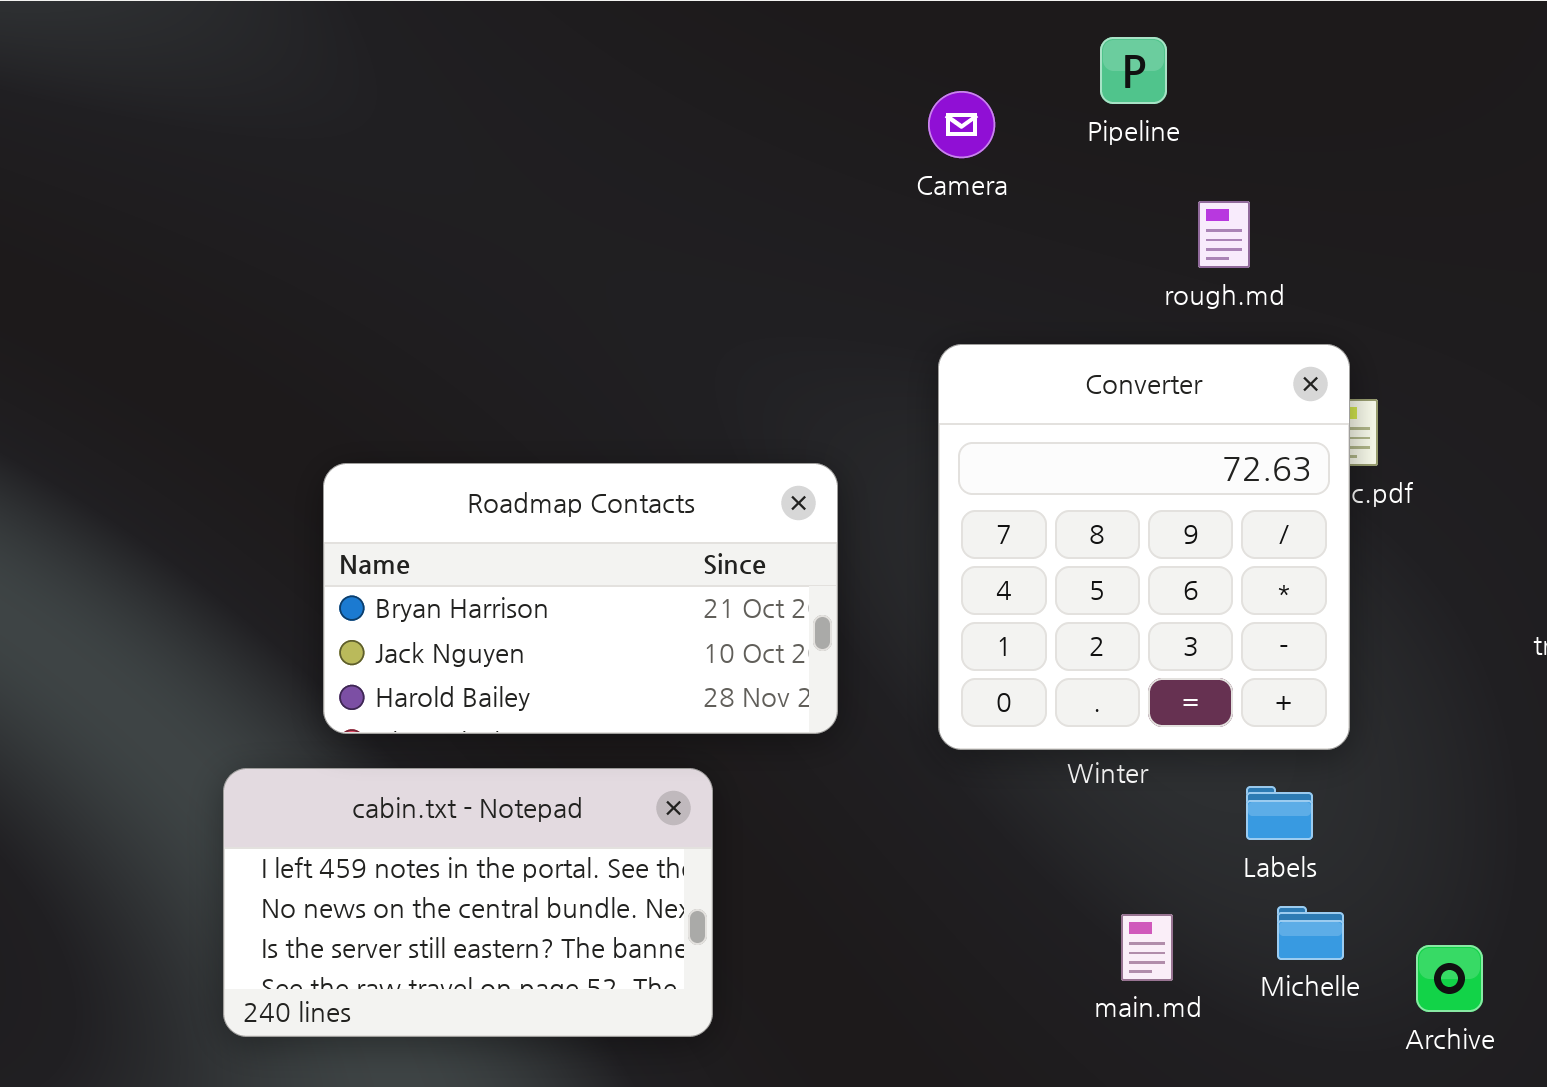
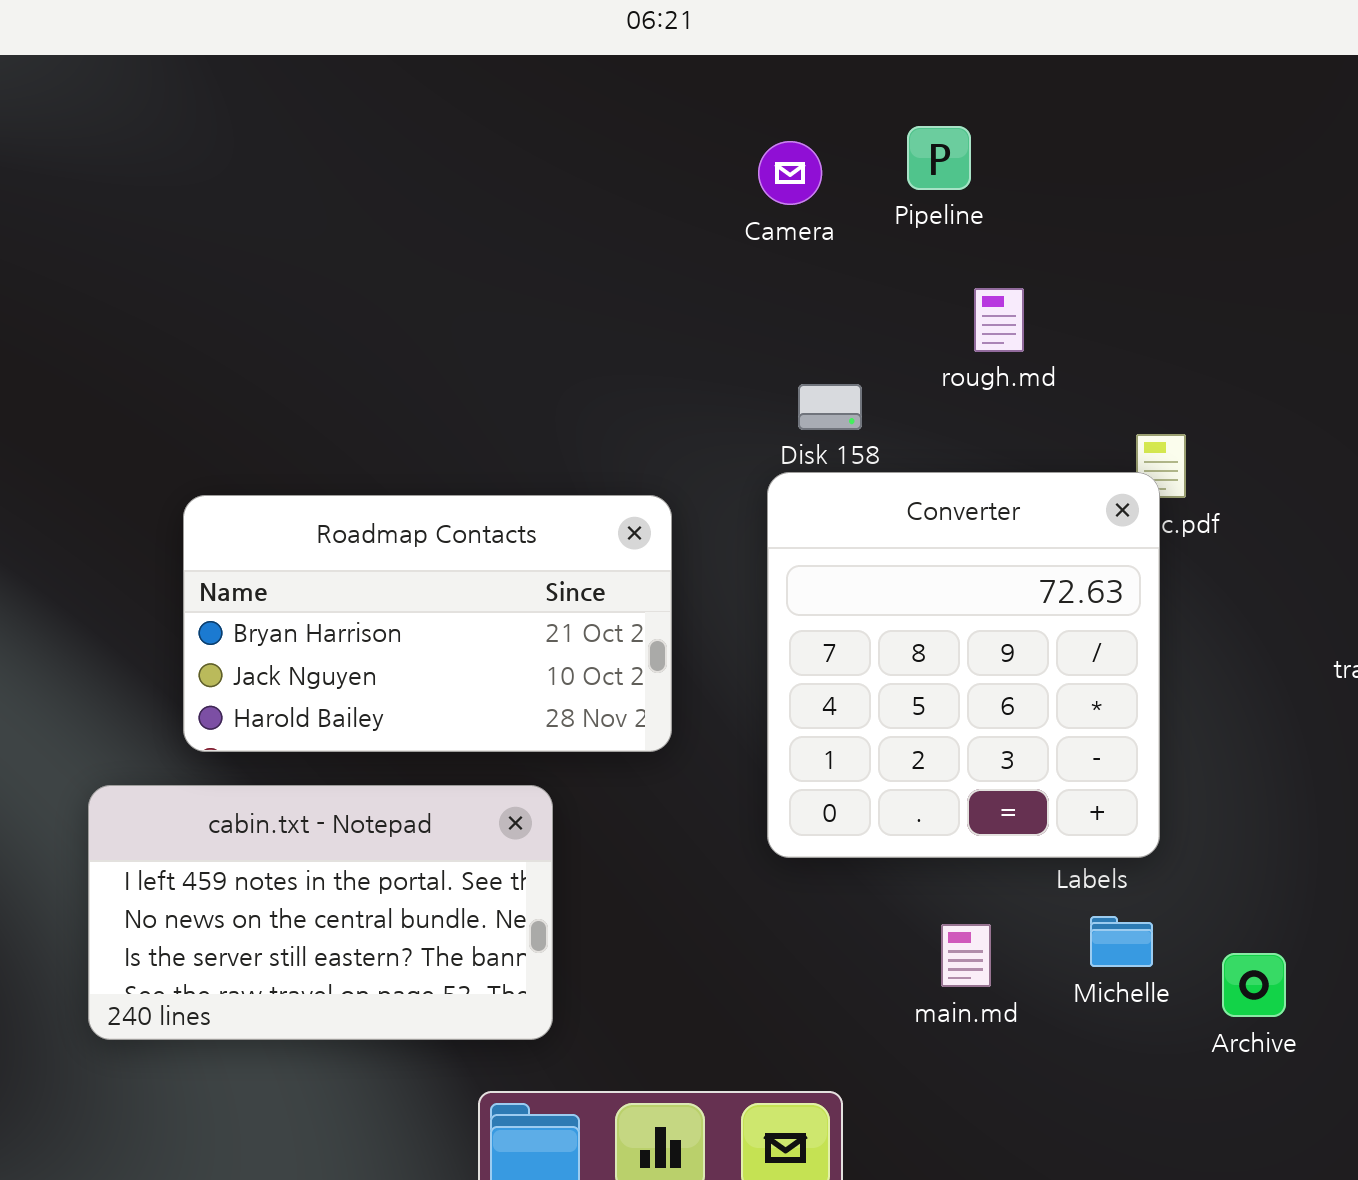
Pipeline: [1100,37,1167,104] -> [907,126,971,190], moved
rough.md: [1198,201,1250,268] -> [974,288,1024,352], moved
Converter: [938,344,1350,750] -> [767,472,1160,858], moved

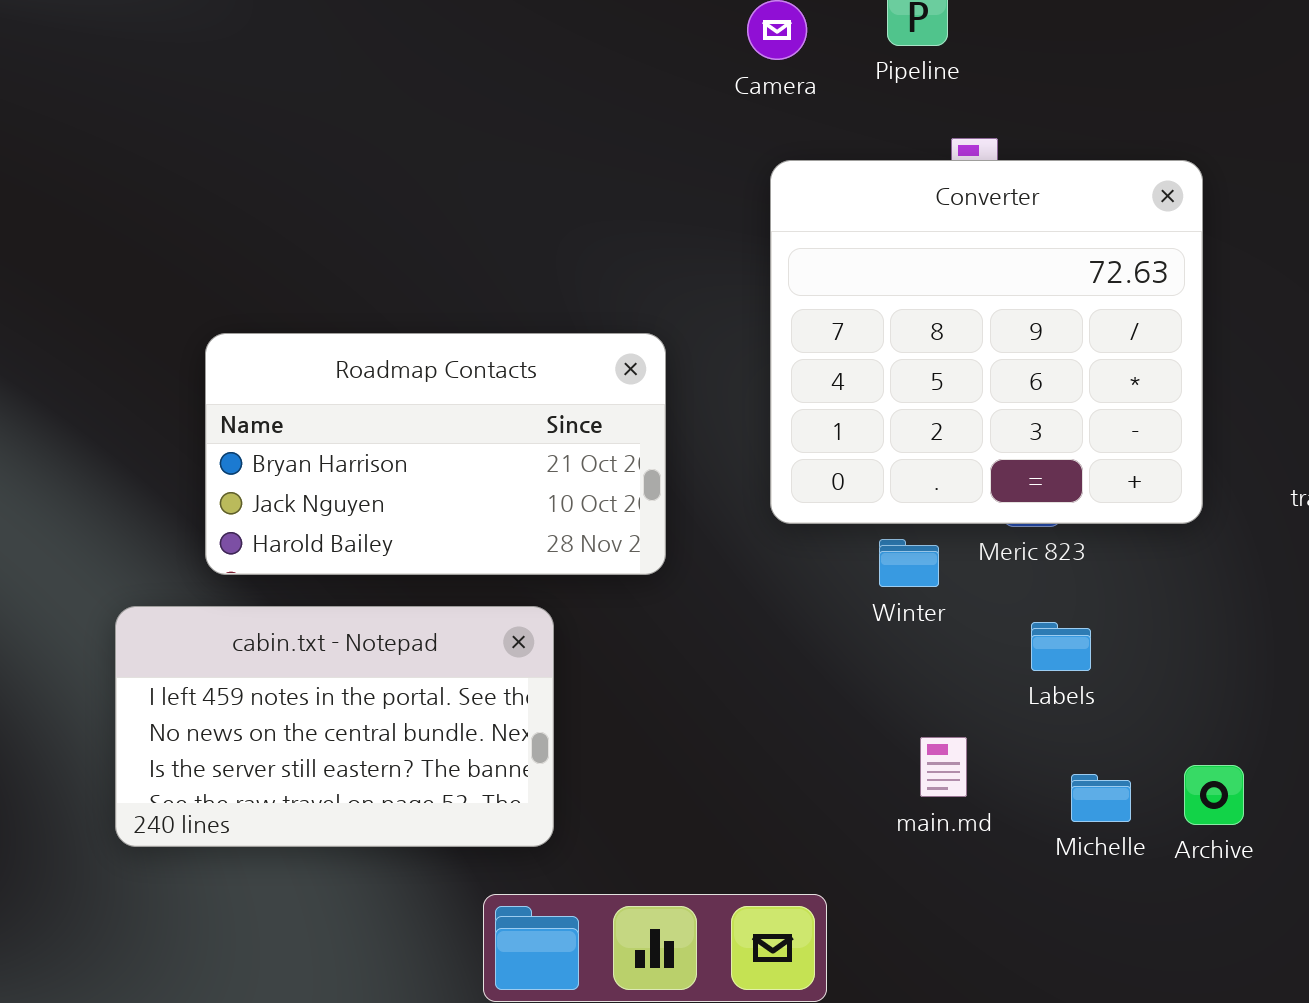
Converter: [767,472,1160,858] -> [770,160,1203,524], moved, resized
Michelle: [1090,916,1153,967] -> [1071,774,1131,822], moved

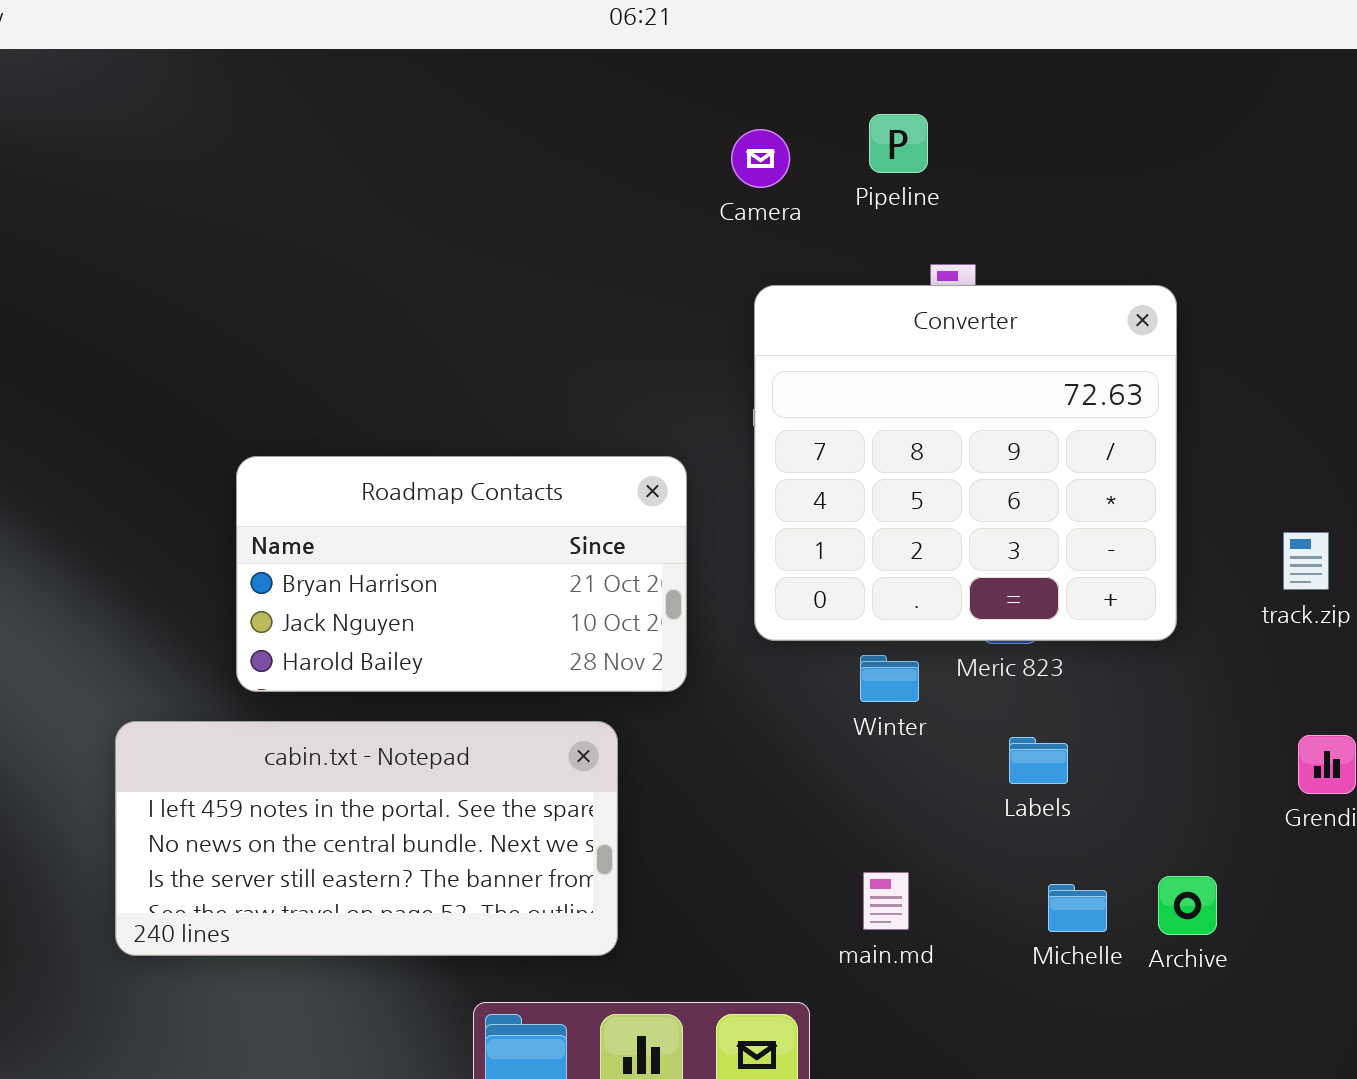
Roadmap Contacts: [205,333,666,575] -> [236,456,687,692], moved
cabin.txt - Notepad: [115,606,554,847] -> [115,721,618,956], resized
main.md: [920,737,967,797] -> [863,872,909,930], moved

